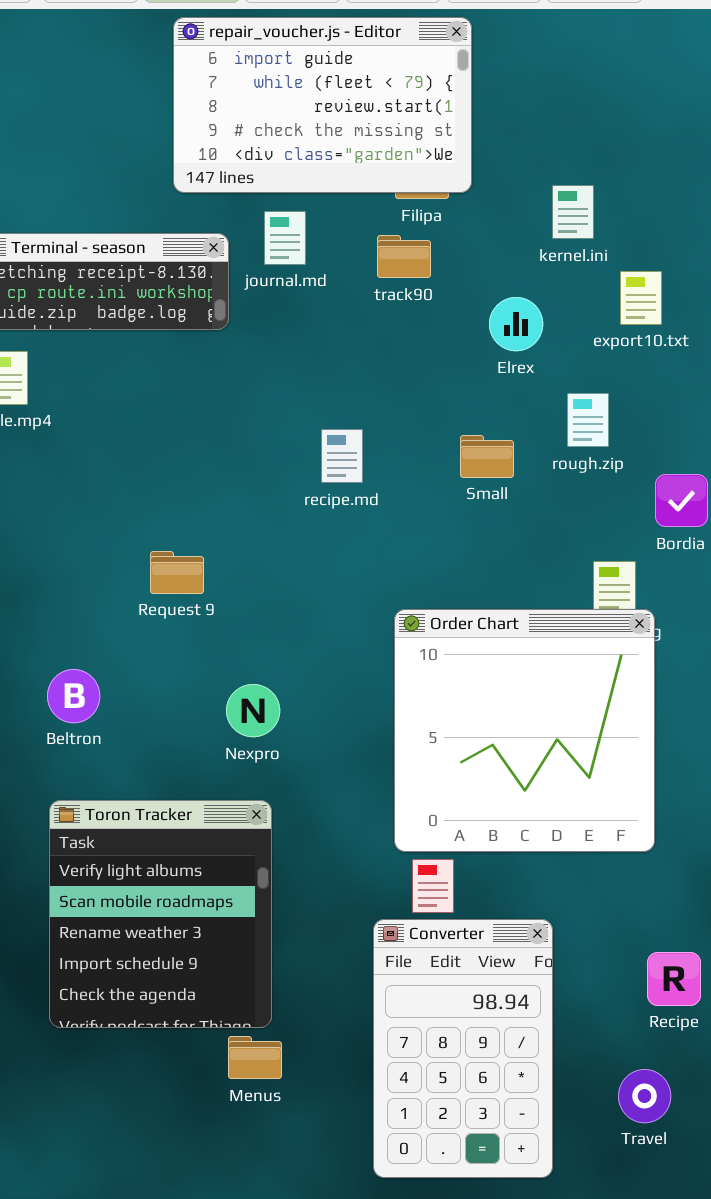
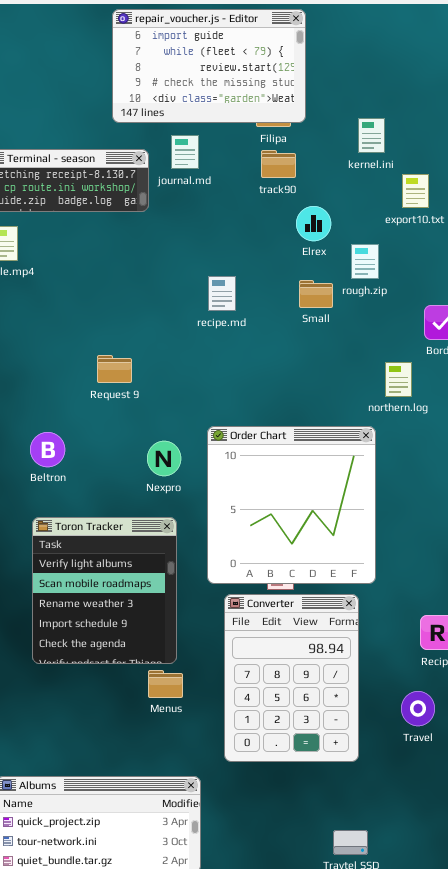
track90: [377,235,431,278] -> [261,150,296,178], moved
Elrex: [489,297,543,351] -> [296,206,331,241], moved
rough.zip: [567,393,609,447] -> [351,244,379,279], moved
Order Chart: [394,609,655,852] -> [207,426,376,584], moved
Converter: [373,919,553,1178] -> [224,594,359,762], resized

